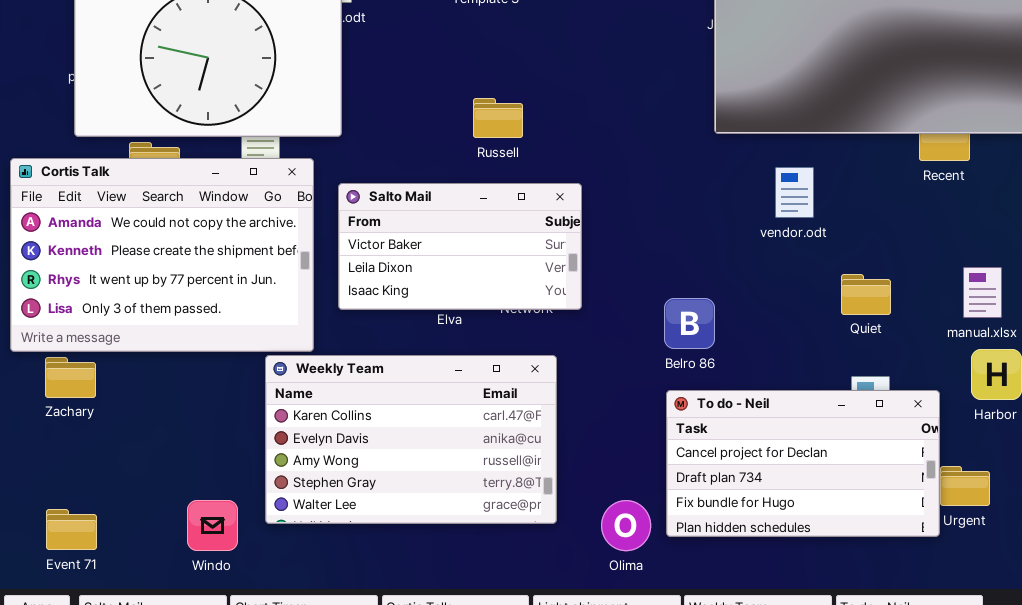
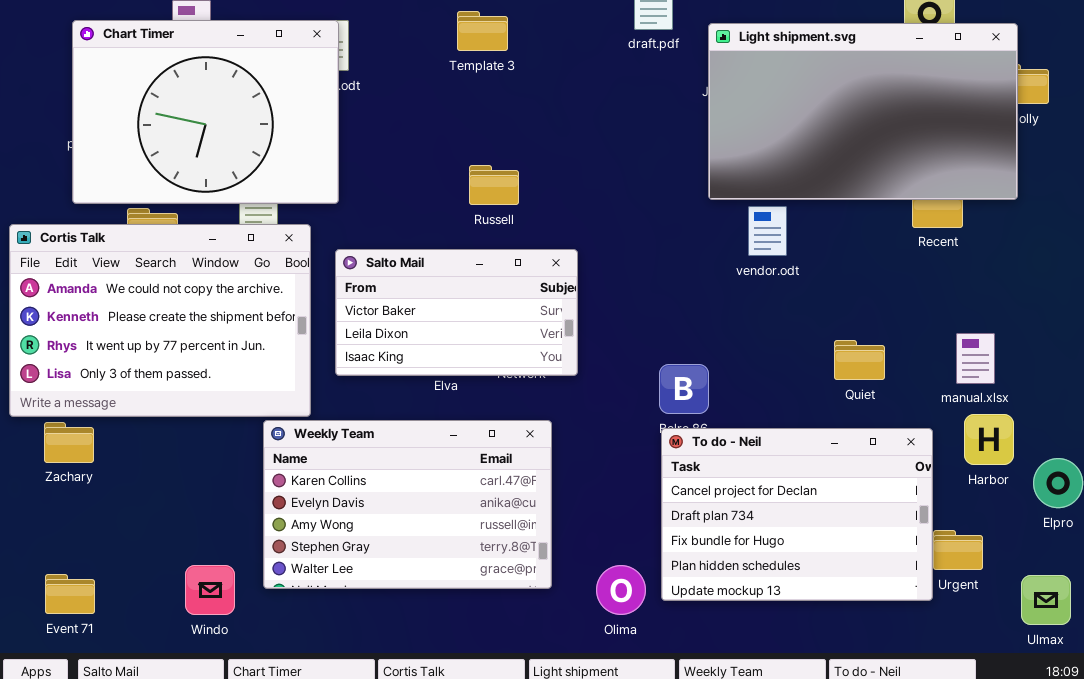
vendor.odt: [775,167,814,218] -> [748,206,787,256], moved
To do - Neil: [666,390,940,537] -> [661,428,933,601], resized

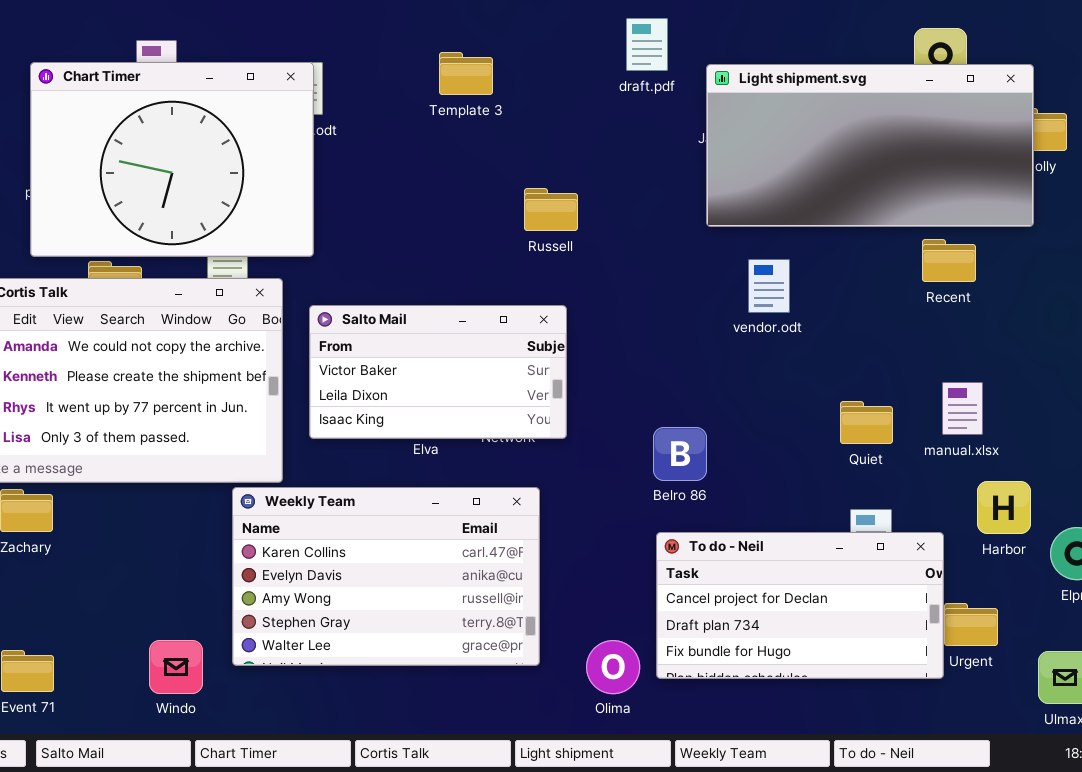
Light shipment.svg: [708,23,1018,200] -> [706,64,1034,227], resized
Russell: [469,165,519,205] -> [524,188,578,231], moved
manual.xlsx: [956,333,995,384] -> [942,382,983,435], moved
To do - Neil: [661,428,933,601] -> [656,532,944,679], resized

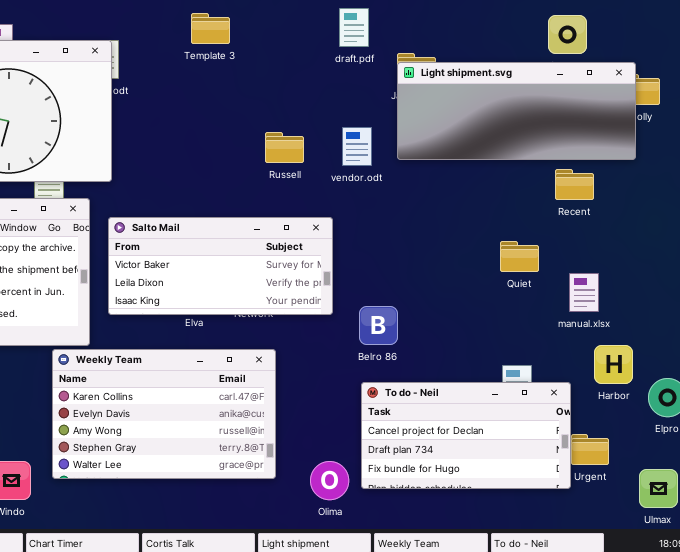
Template 3: [439,52,493,95] -> [191,13,230,44], moved
Light shipment.svg: [706,64,1034,227] -> [397,62,636,160], resized
vendor.odt: [748,259,790,313] -> [342,127,372,166], moved
Salto Mail: [309,305,567,439] -> [108,217,333,315], resized
Quiet: [840,401,893,444] -> [500,241,539,272], moved

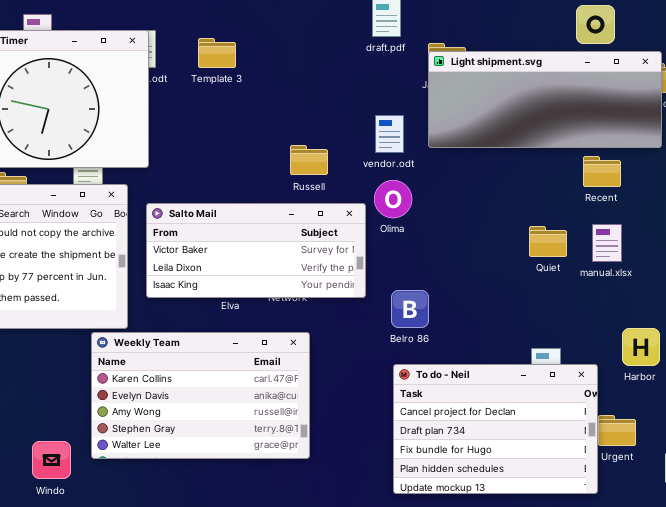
Template 3: [191,13,230,44] -> [198,38,236,68], moved
Russell: [265,132,304,163] -> [290,145,328,175], moved
manual.xlsx: [569,273,599,312] -> [592,224,622,262], moved
To do - Neil: [361,382,571,489] -> [393,364,598,494], resized
Olima: [310,461,349,500] -> [374,180,412,218], moved

